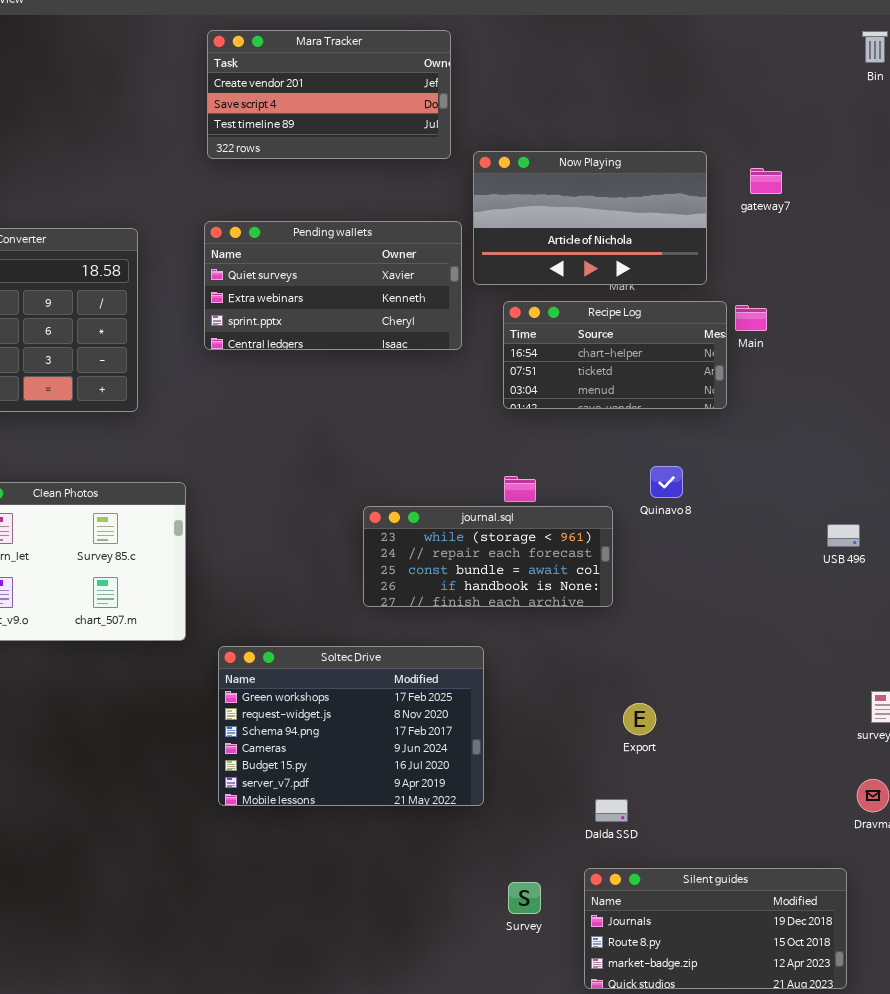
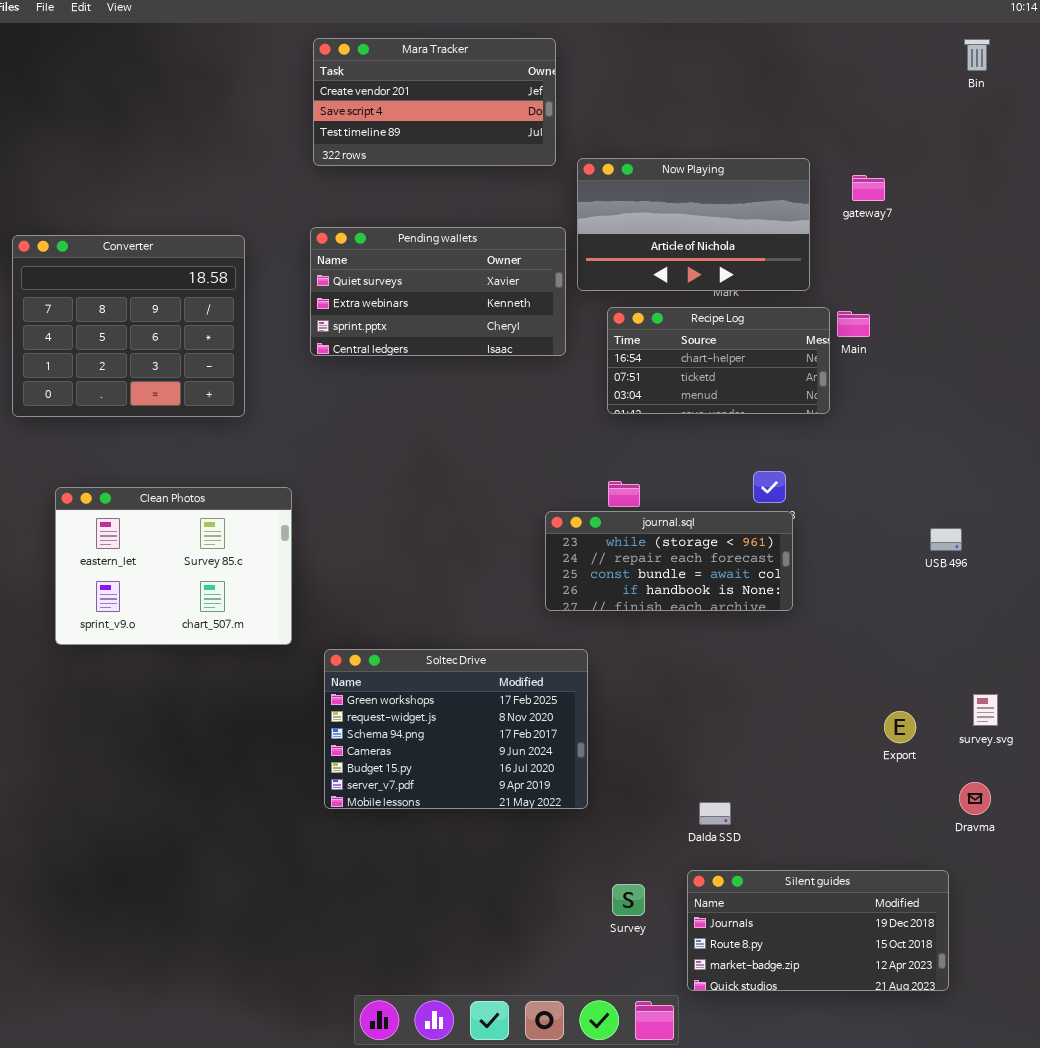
journal.sql: [363,506,613,607] -> [545,511,793,611], moved
Export: [623,703,656,735] -> [884,711,916,743], moved

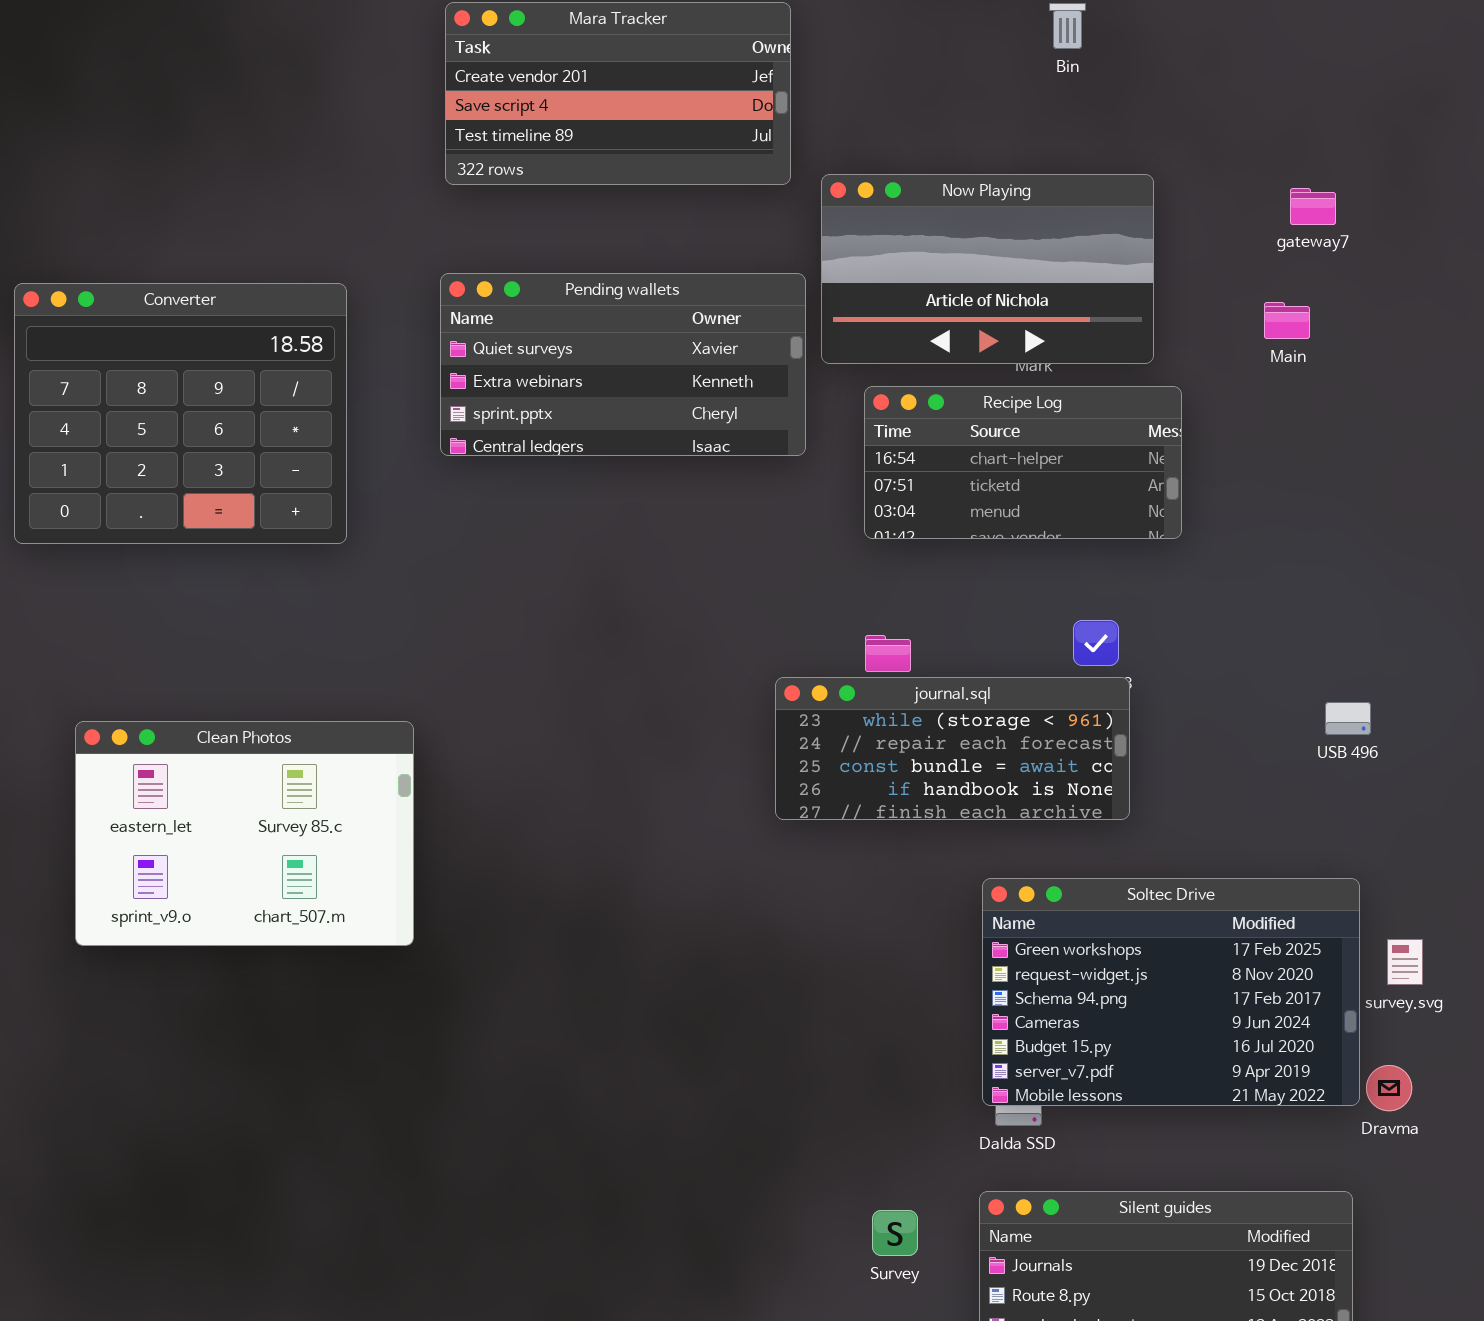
Bin: [964,39,990,71] -> [1049,3,1086,49], moved
gateway7: [852,175,885,201] -> [1290,188,1336,225], moved
Main: [837,311,870,337] -> [1264,302,1310,339], moved
Clean Photos: [55,487,292,645] -> [75,721,414,946], moved
Soltec Drive: [324,649,588,809] -> [982,878,1360,1106], moved

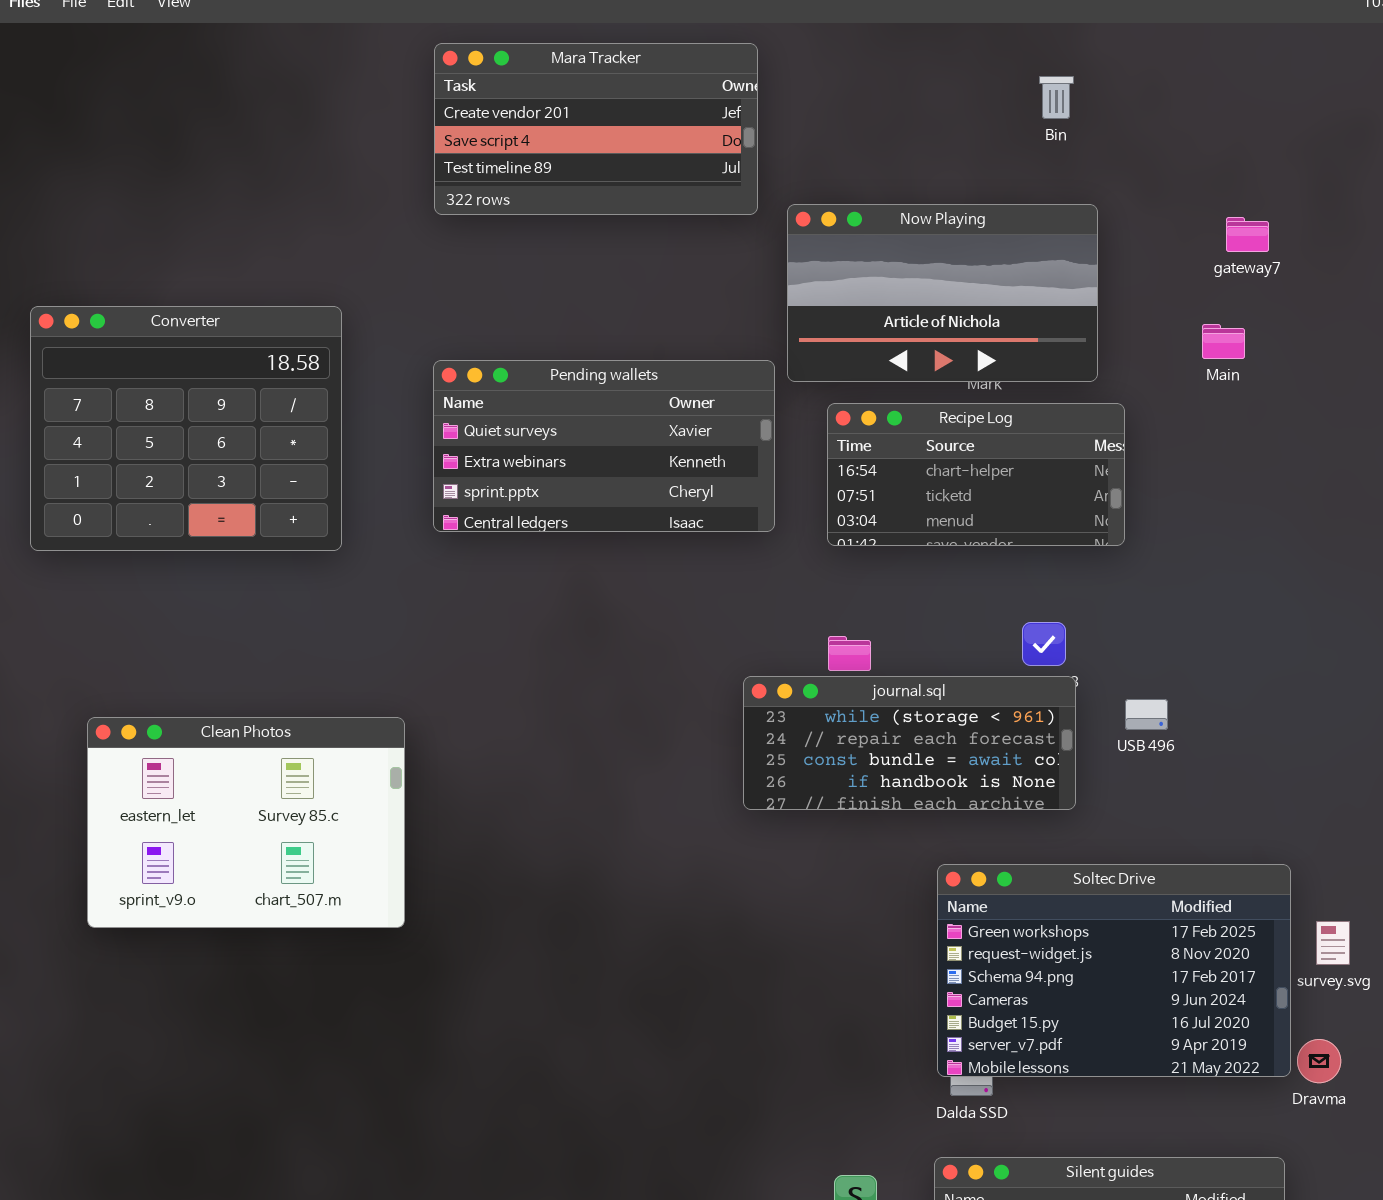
Bin: [1049,3,1086,49] -> [1039,76,1074,119], moved
Pending wallets: [440,273,806,456] -> [433,360,775,532], moved
USB 496: [1325,702,1371,735] -> [1125,699,1168,730], moved

